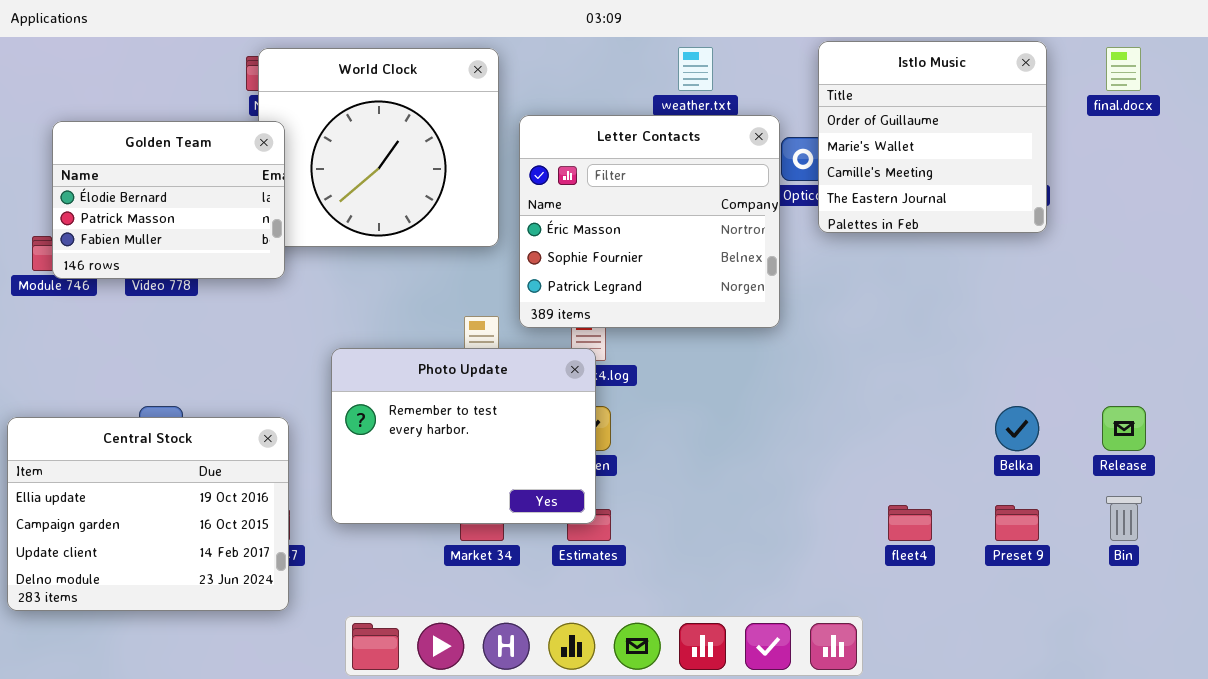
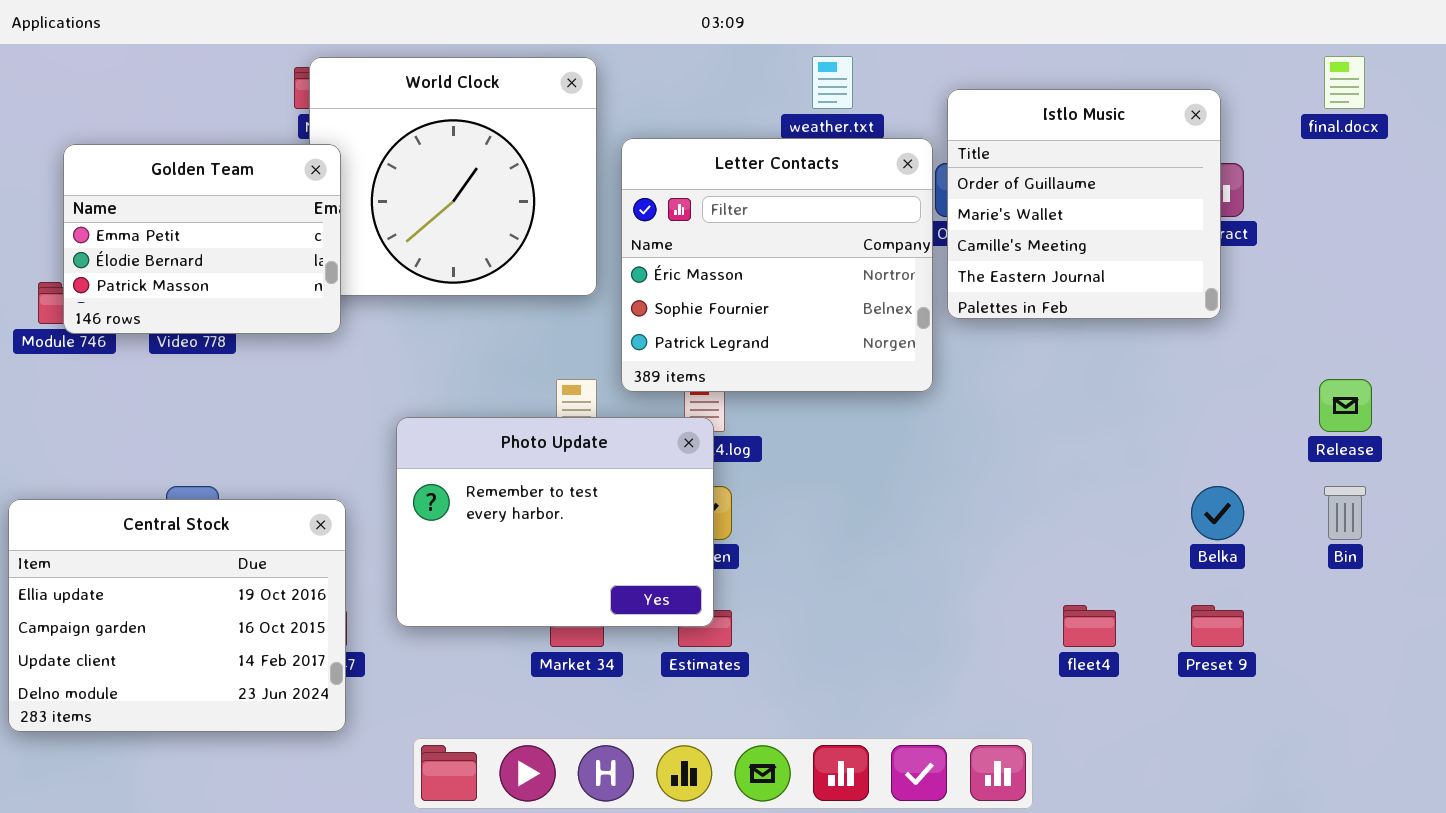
Istlo Music: [818,41,1047,233] -> [947,89,1221,319], moved
Golden Team: [52,121,285,279] -> [63,144,341,334], scrolled up 1 row
Release: [1102,406,1146,451] -> [1319,379,1372,432], moved
Bin: [1106,496,1142,541] -> [1324,486,1366,540], moved

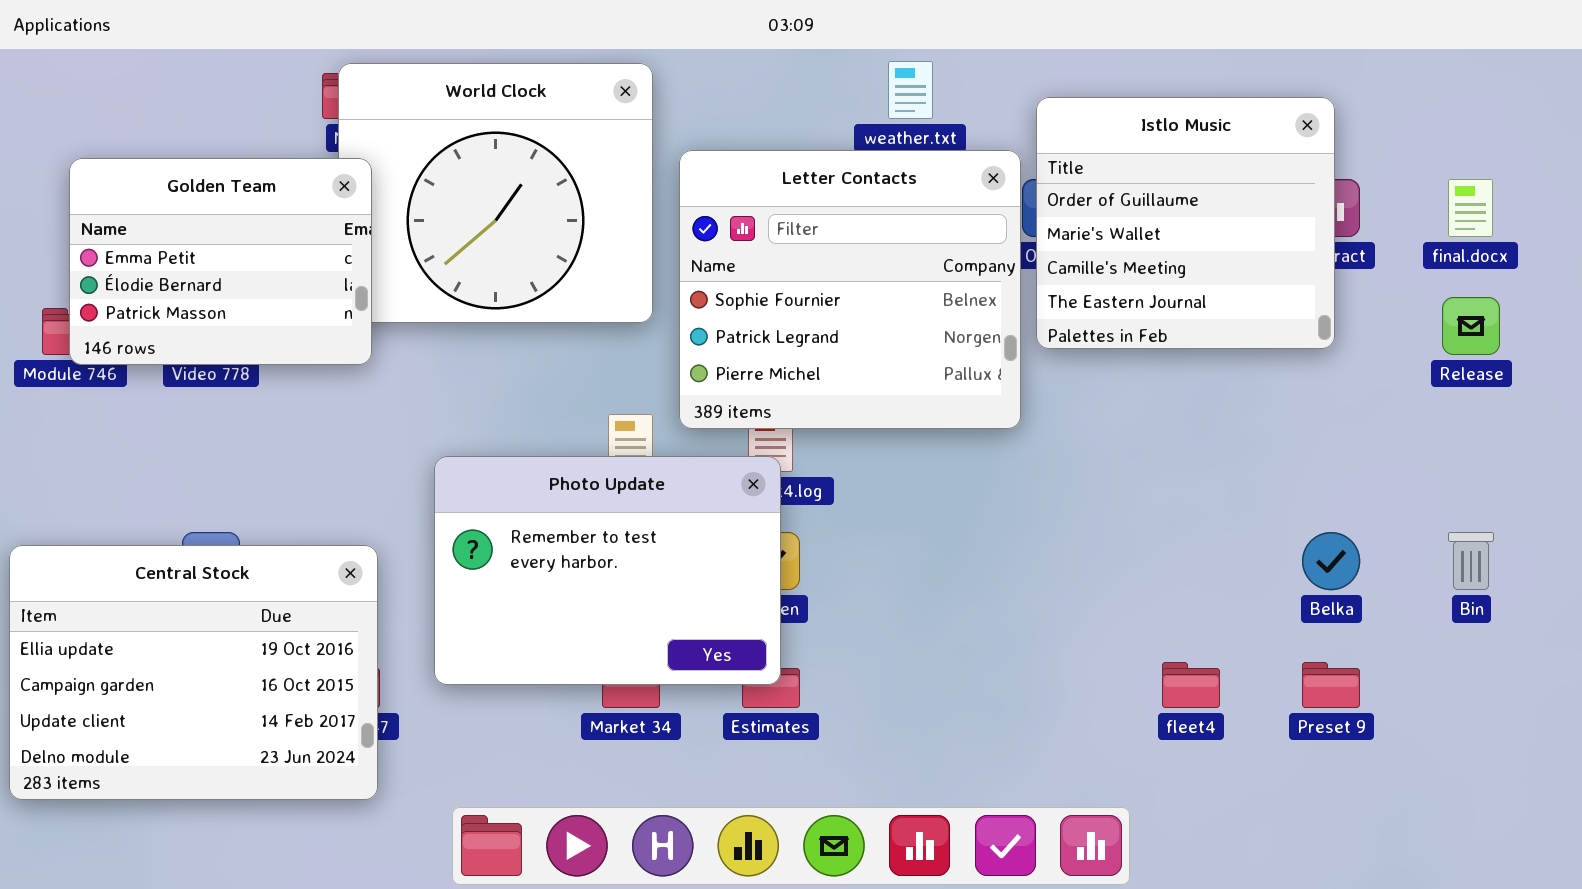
final.docx: [1324,56,1365,109] -> [1448,179,1493,237], moved
Letter Contacts: [621,138,933,392] -> [679,150,1021,429], scrolled down 1 row
Release: [1319,379,1372,432] -> [1442,297,1500,355], moved

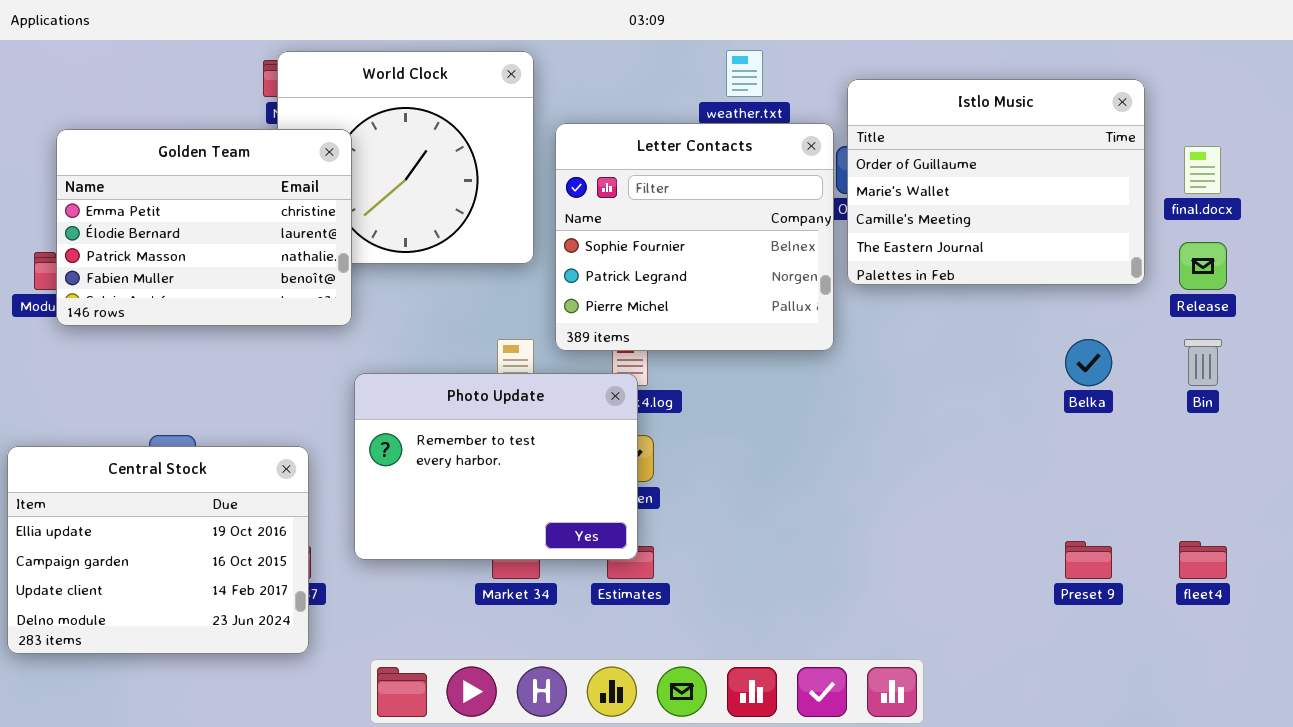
Istlo Music: [1036,97,1335,349] -> [847,79,1145,285], resized
Golden Team: [69,158,372,365] -> [56,129,352,326], resized
Belka: [1302,532,1360,590] -> [1065,339,1112,386], moved
Bin: [1448,532,1494,590] -> [1184,339,1222,386], moved
fleet4: [1162,662,1220,708] -> [1179,541,1227,579], moved

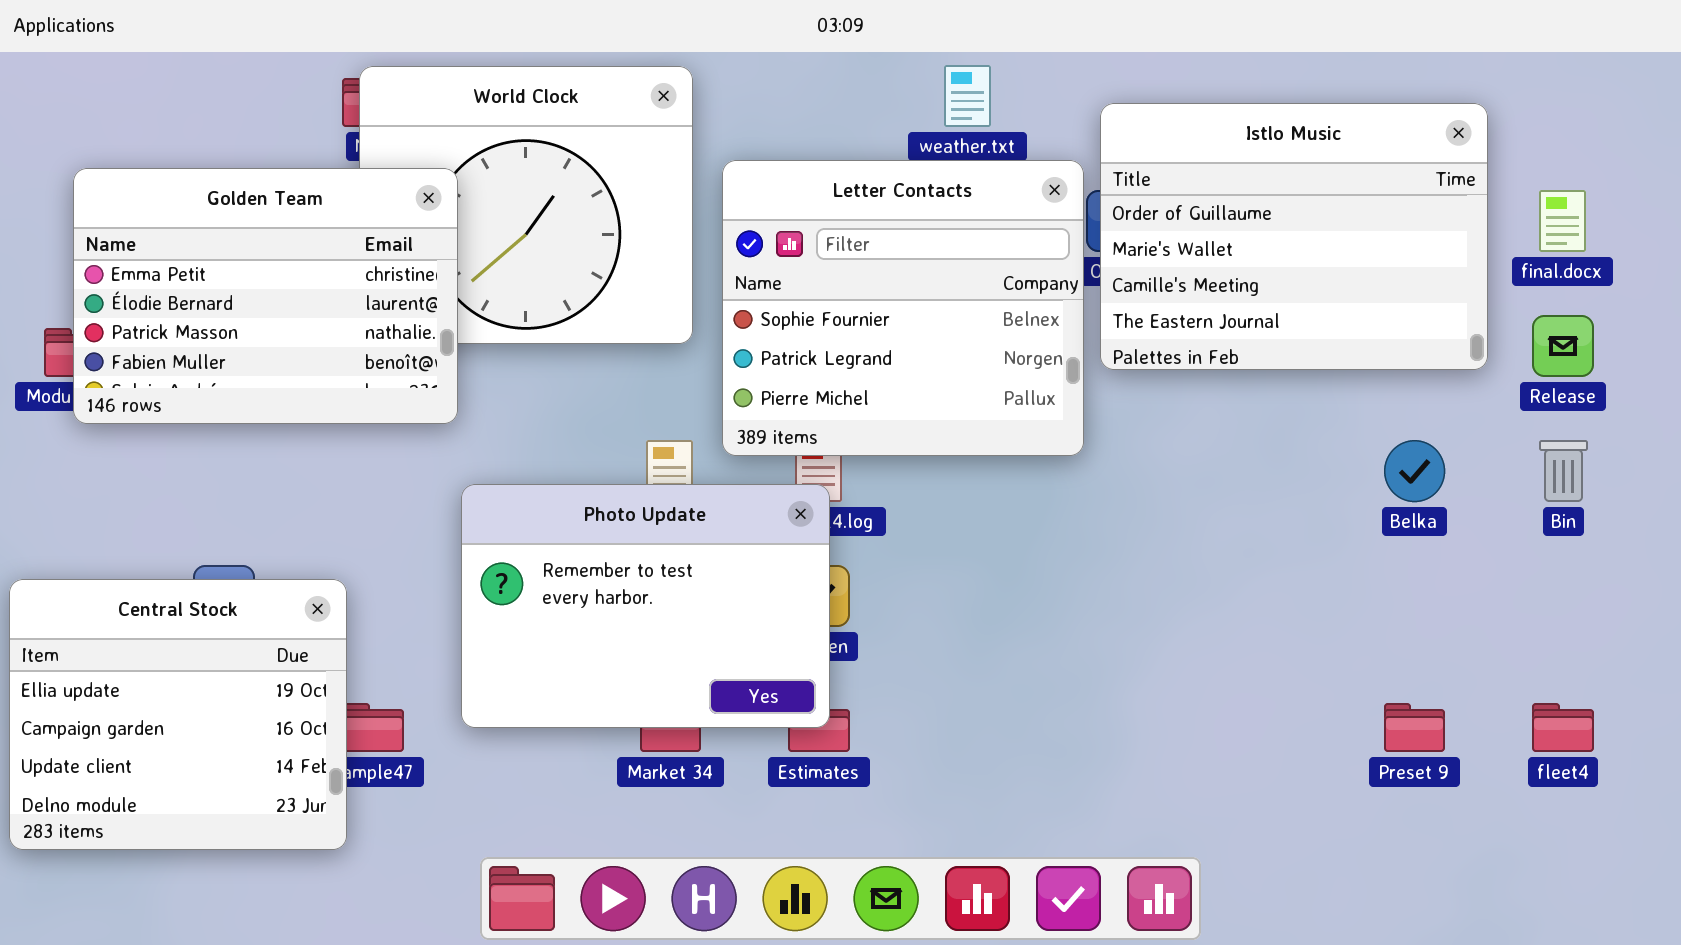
Central Stock: [7,446,309,654] -> [9,579,347,850], resized

